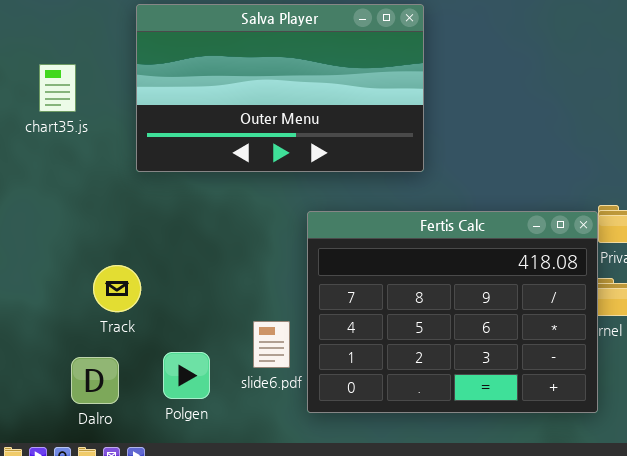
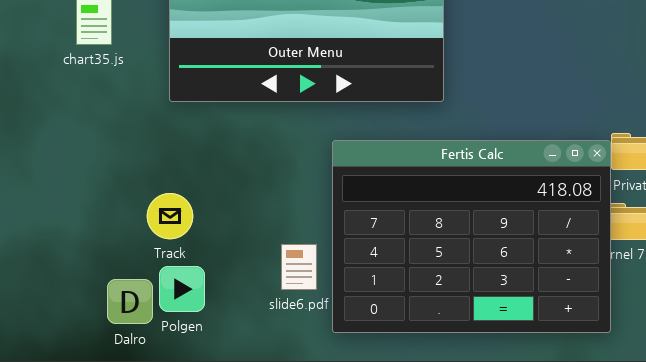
Track: [93,265,141,312] -> [147,193,193,239], moved
Polgen: [163,352,210,399] -> [159,266,205,312], moved

